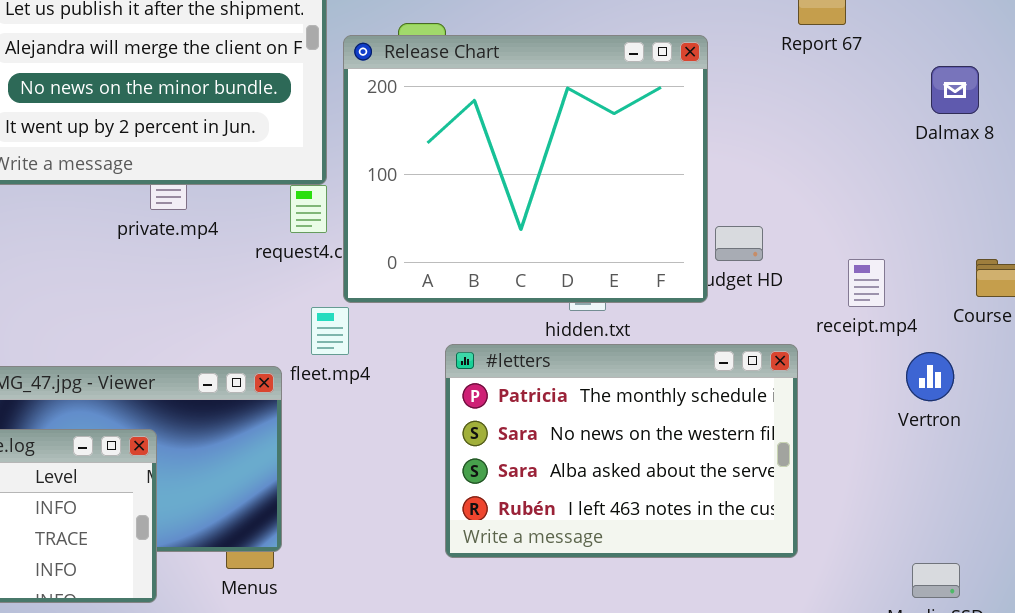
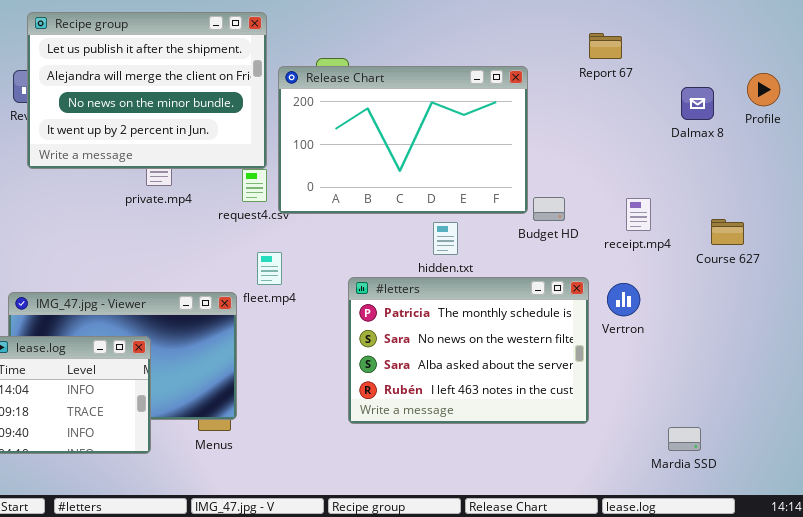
Release Chart: [343,35,708,303] -> [278,66,528,214], resized
receipt.mp4: [848,259,885,307] -> [626,198,651,231], moved
Vertron: [906,352,954,401] -> [607,283,640,316], moved

